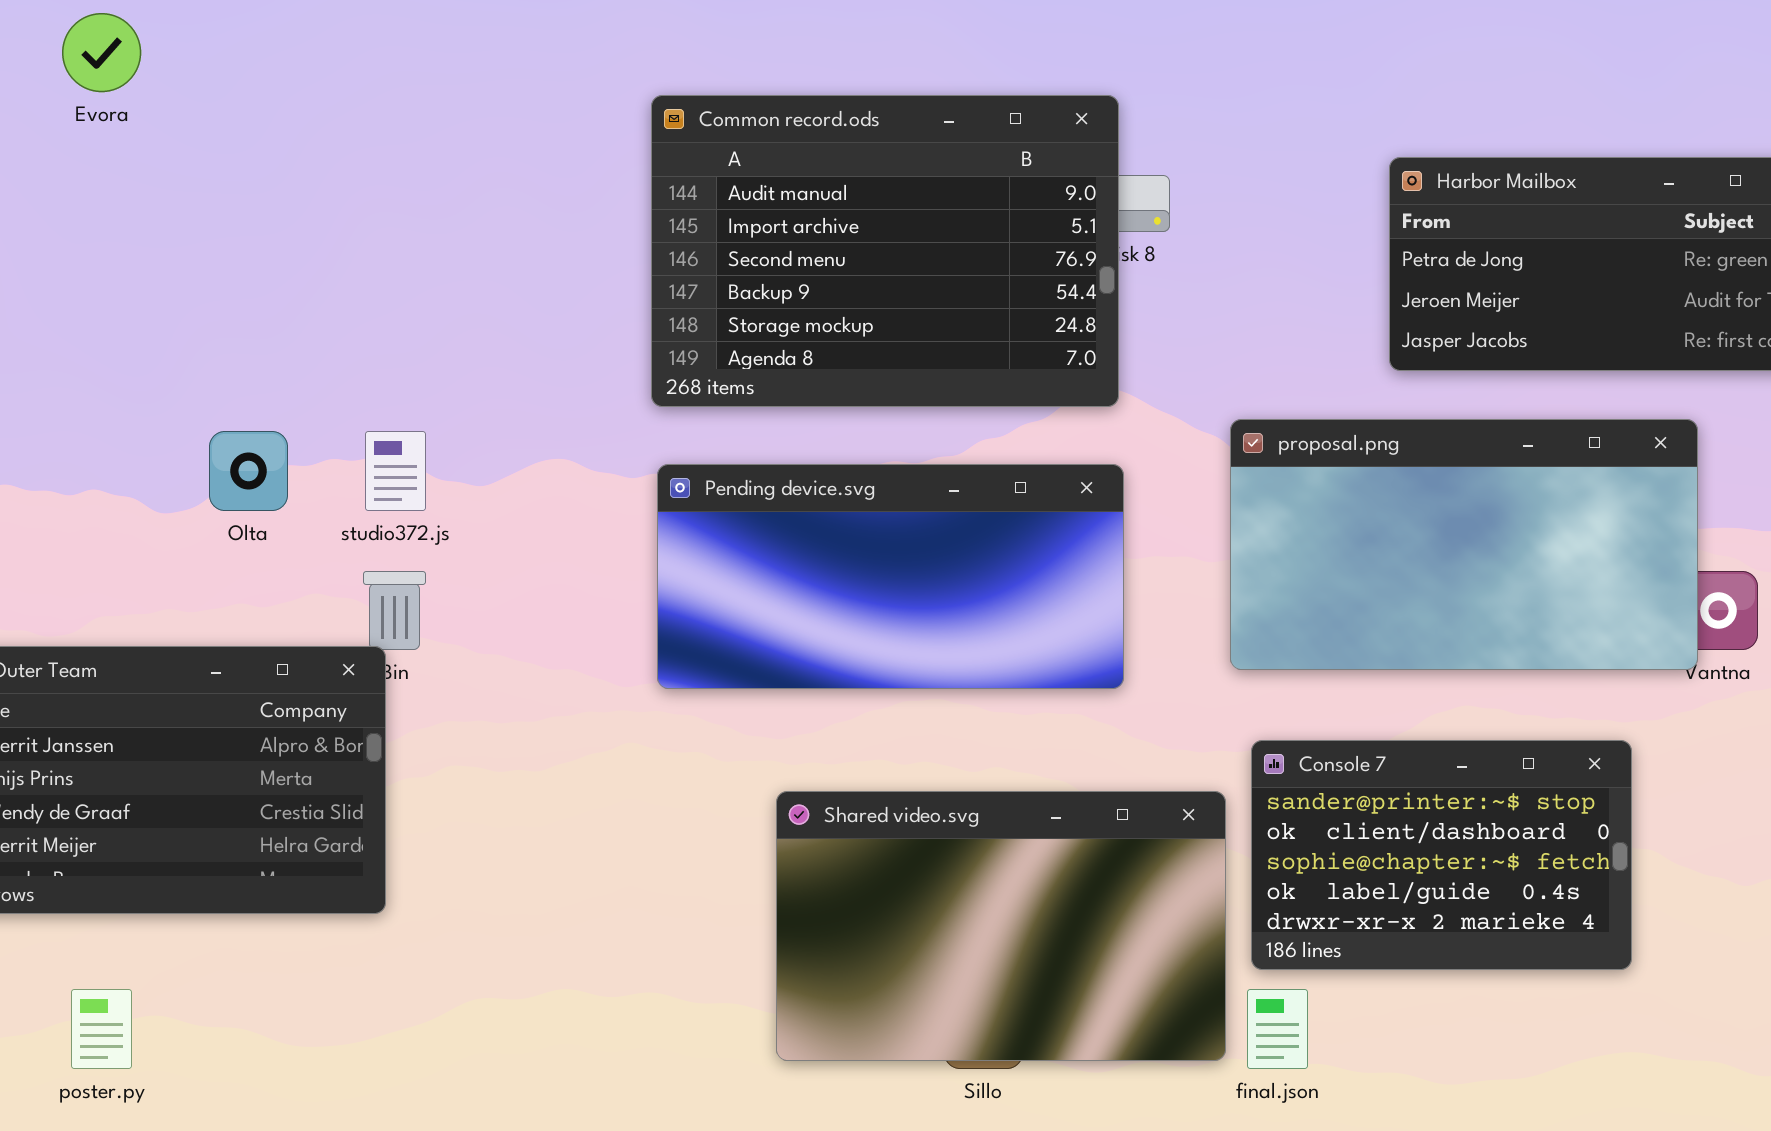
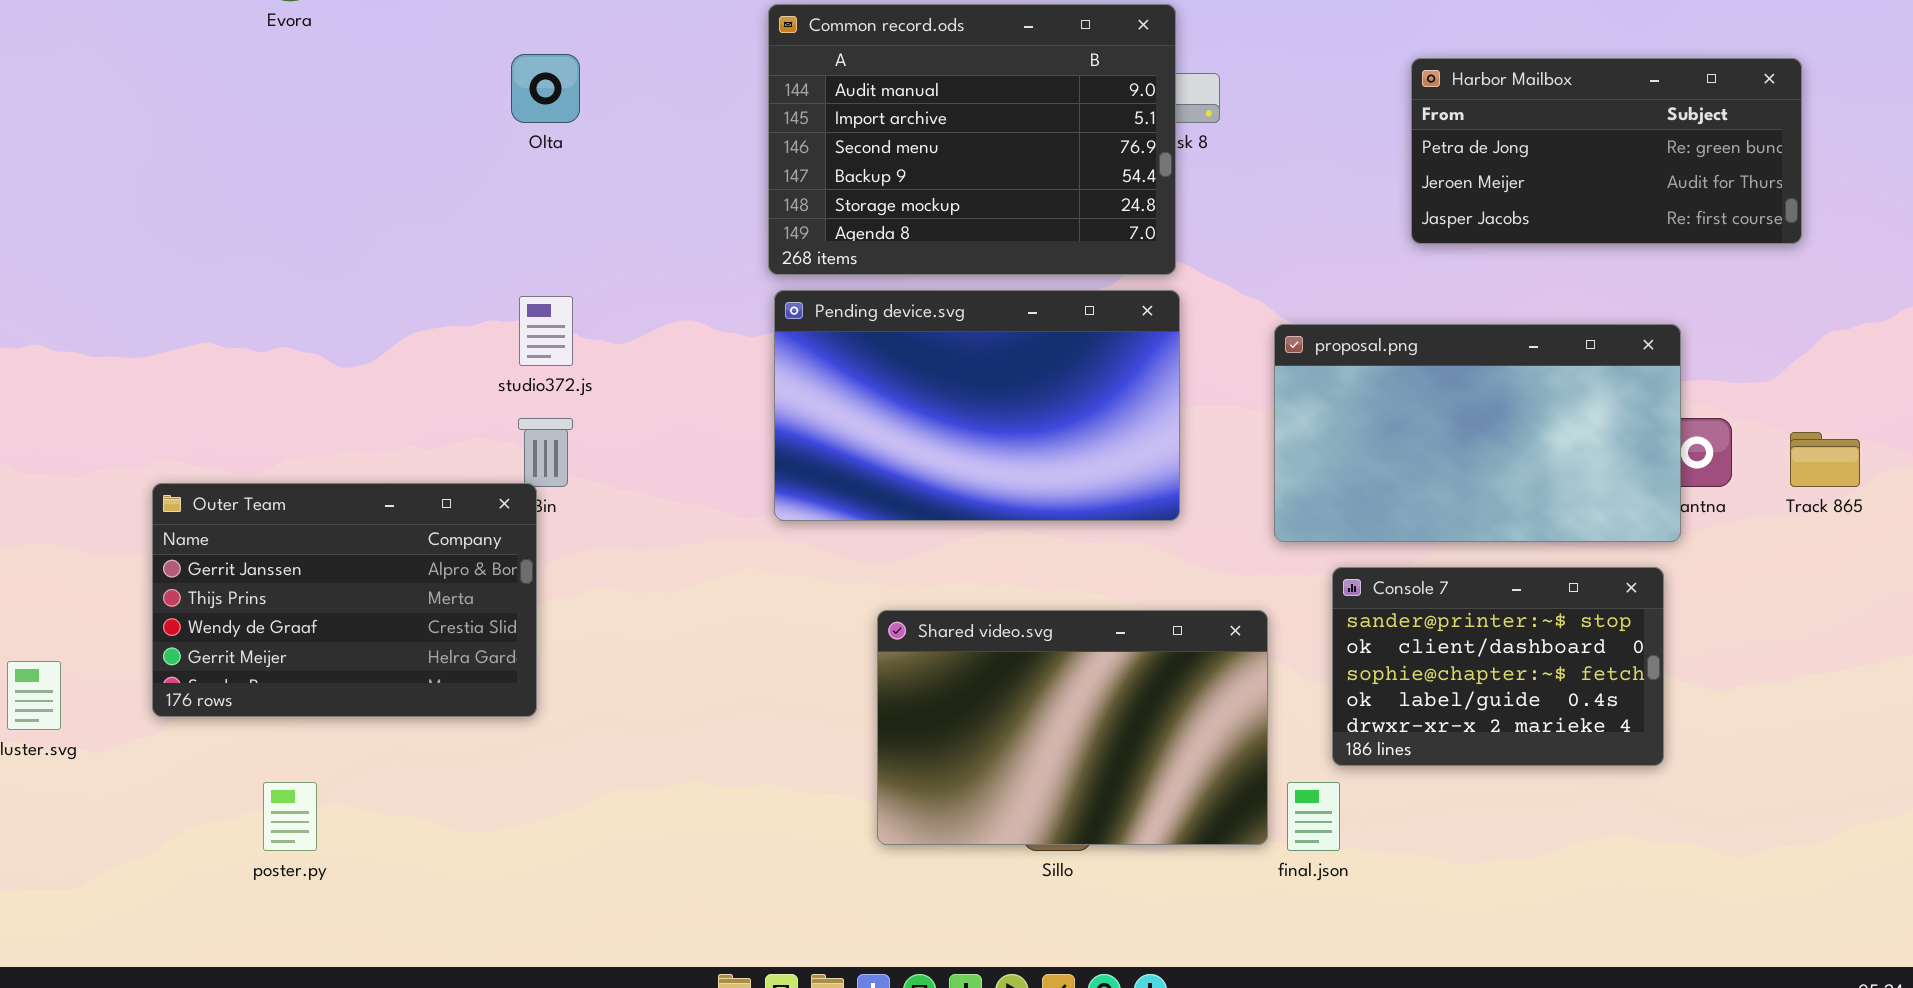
proposal.png: [1230,419,1698,670] -> [1274,324,1681,542], moved
Olta: [209,431,288,511] -> [511,54,580,123], moved
Pending device.svg: [657,464,1124,689] -> [774,290,1180,521], resized
Console 7: [1251,740,1632,970] -> [1332,567,1664,766], moved

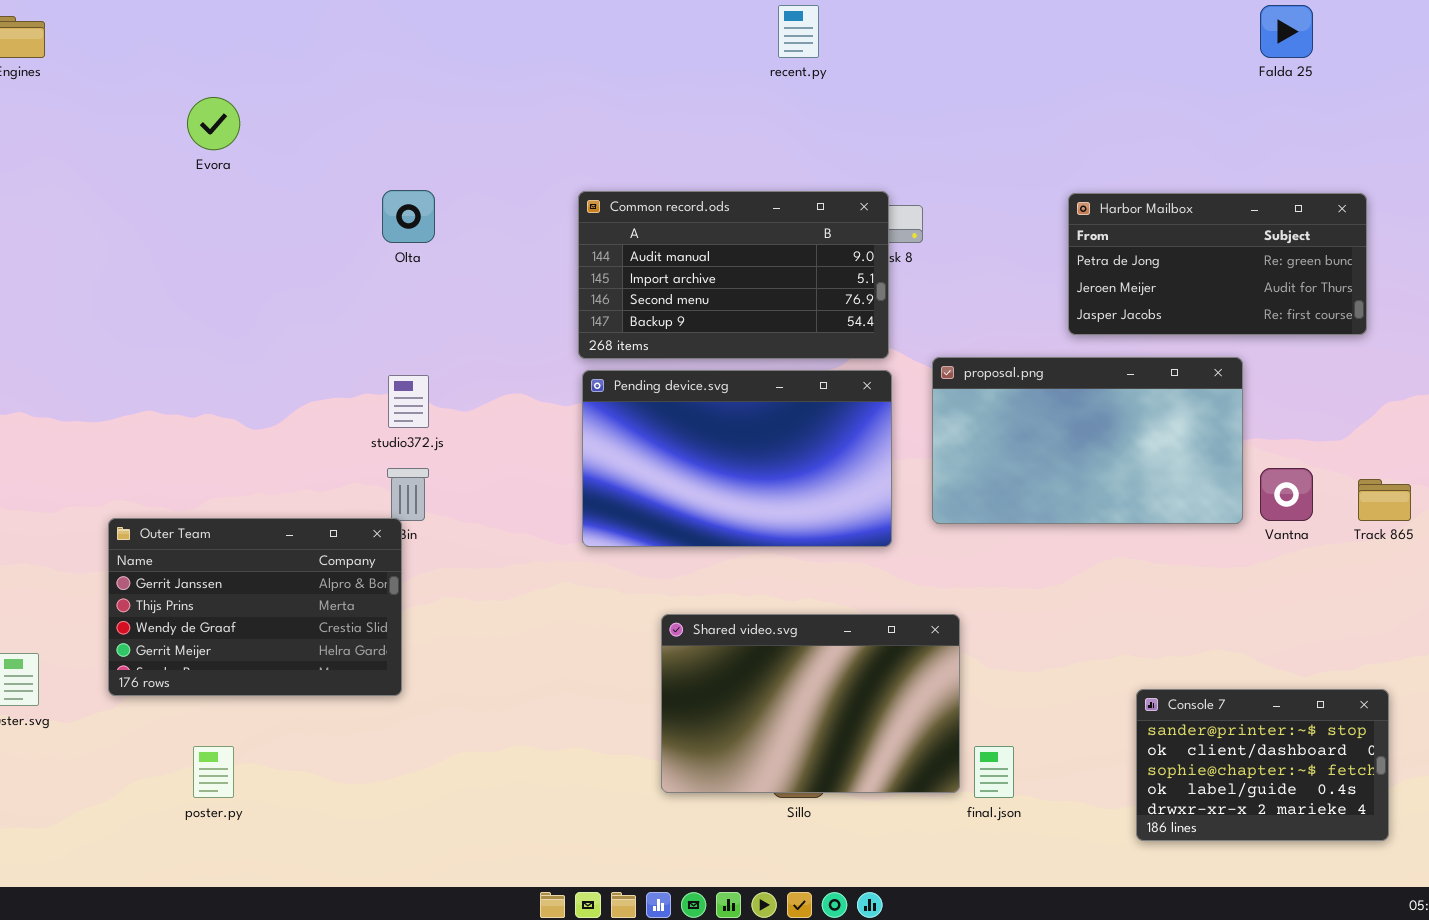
Common record.ods: [768,4,1176,275] -> [578,191,889,359], resized
proposal.png: [1274,324,1681,542] -> [932,357,1243,524], moved
Console 7: [1332,567,1664,766] -> [1136,689,1389,841], moved

